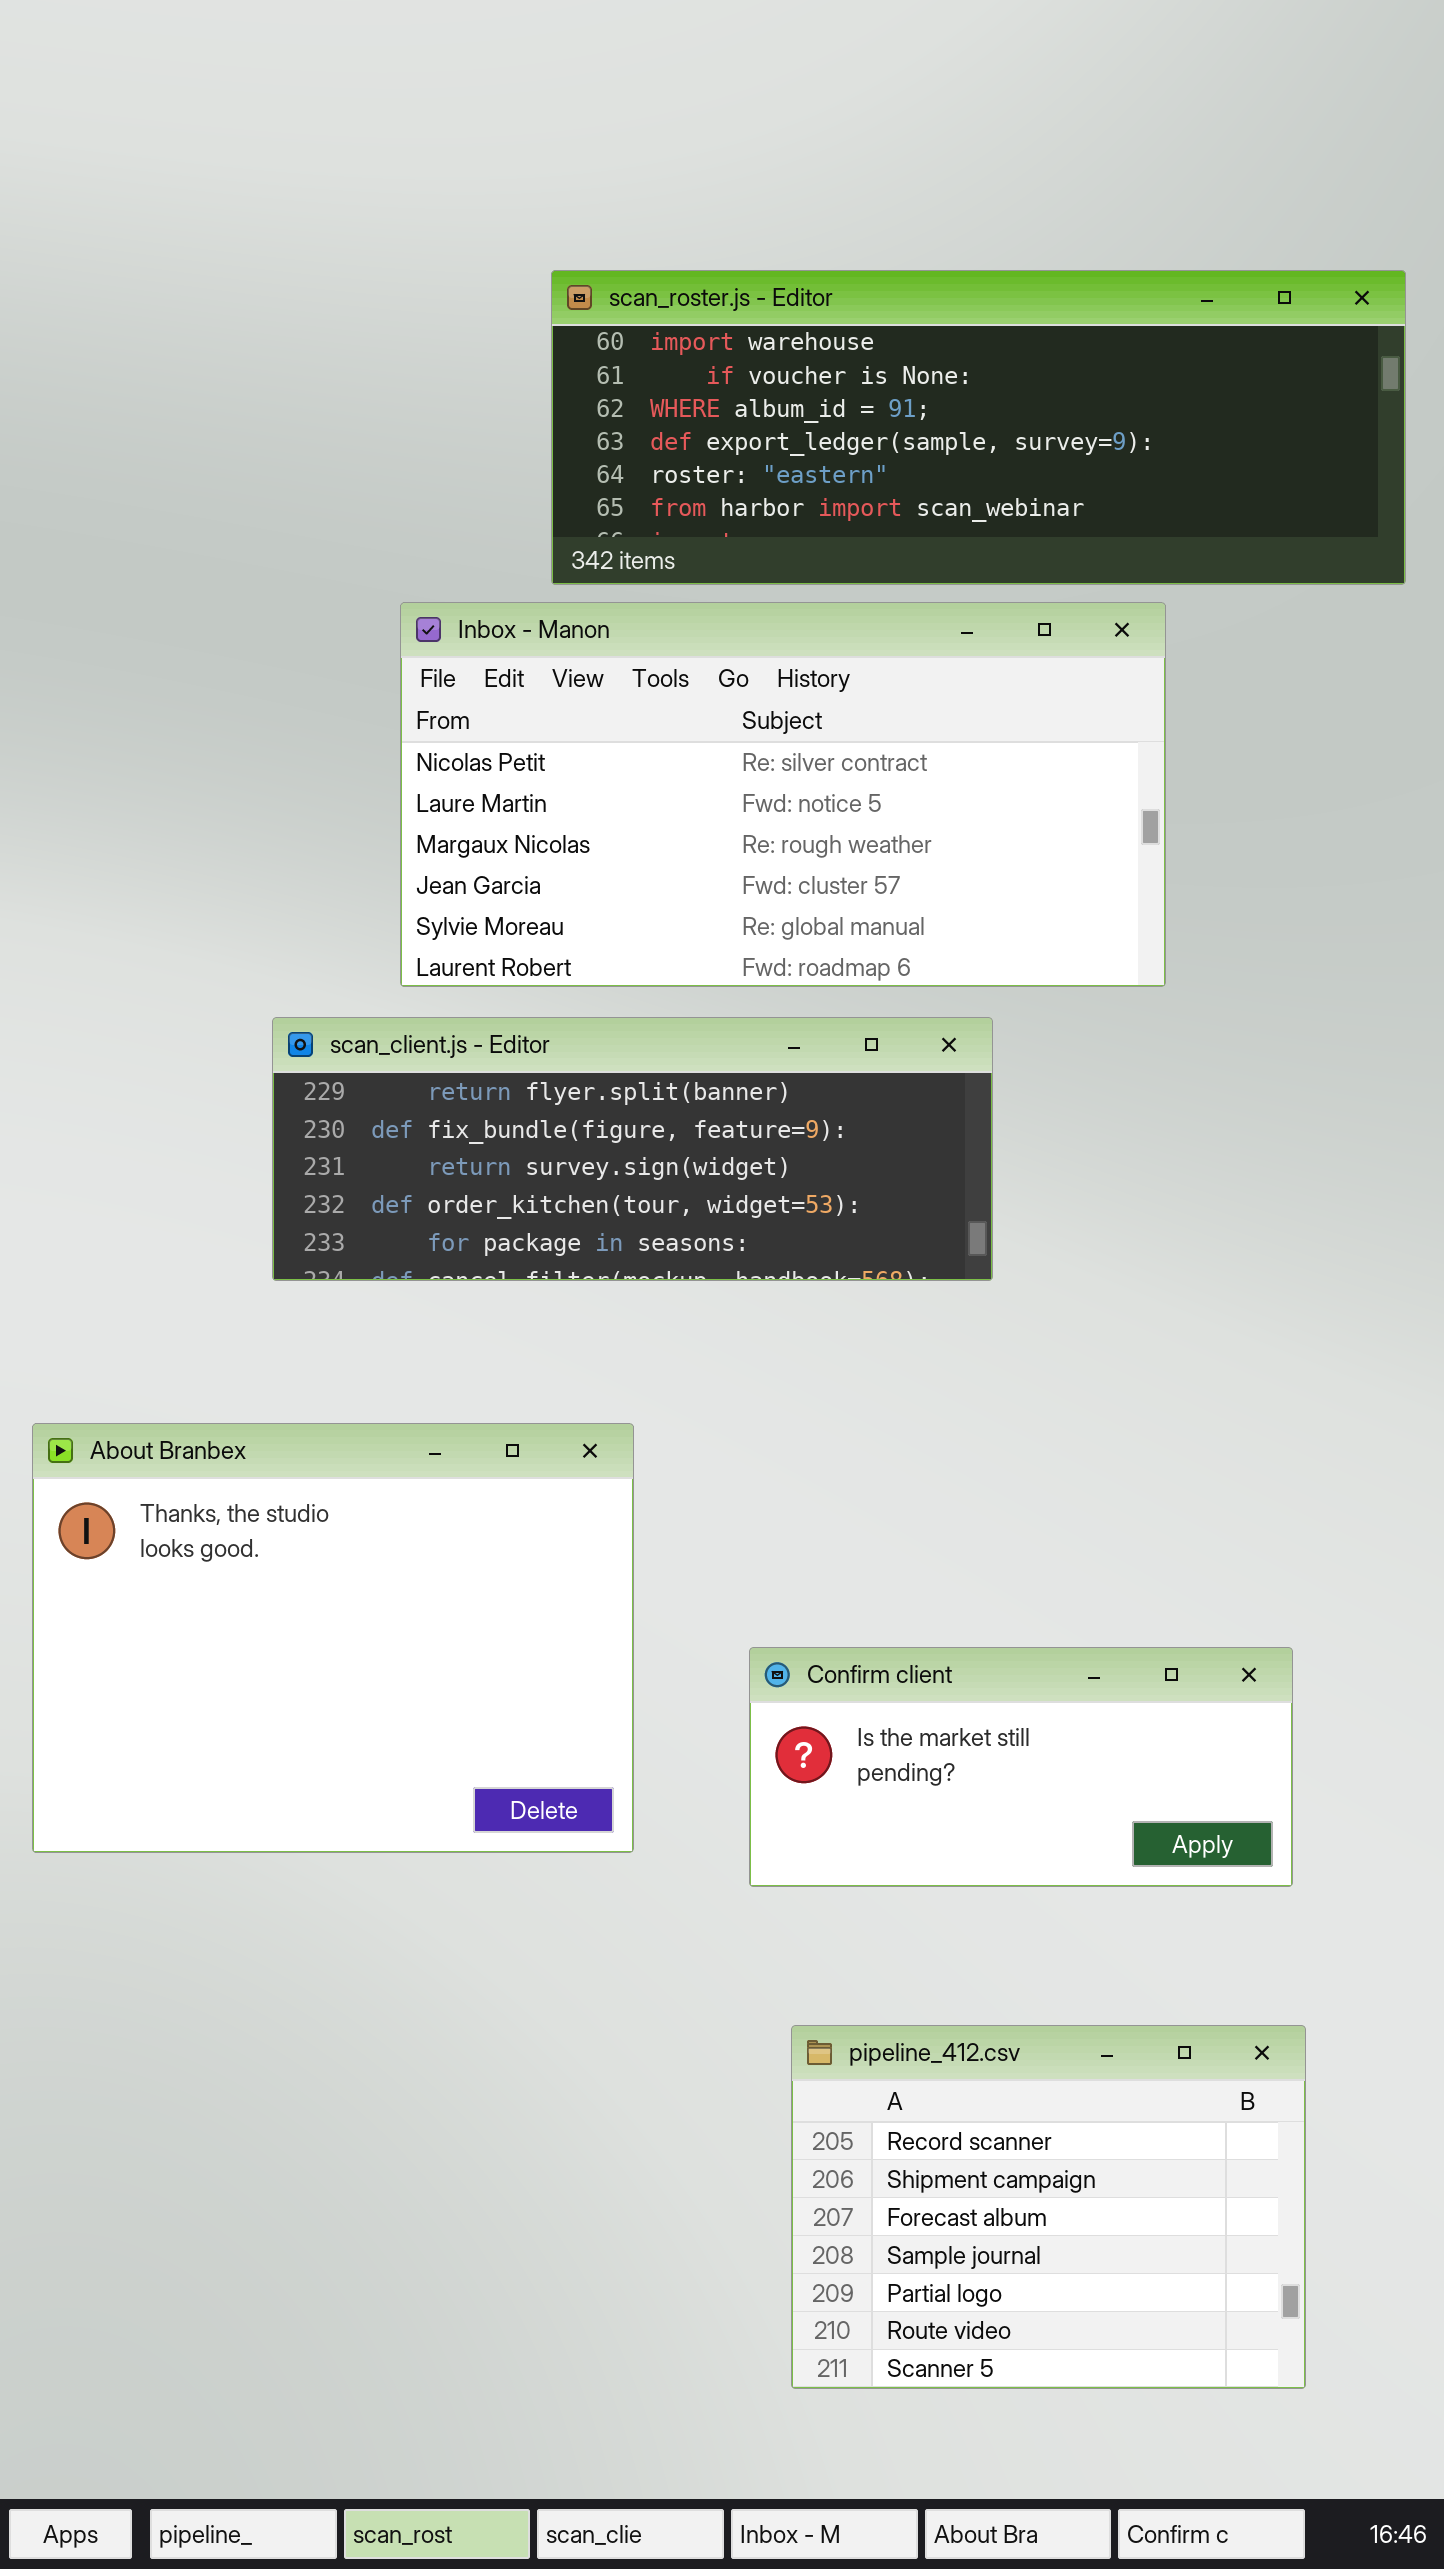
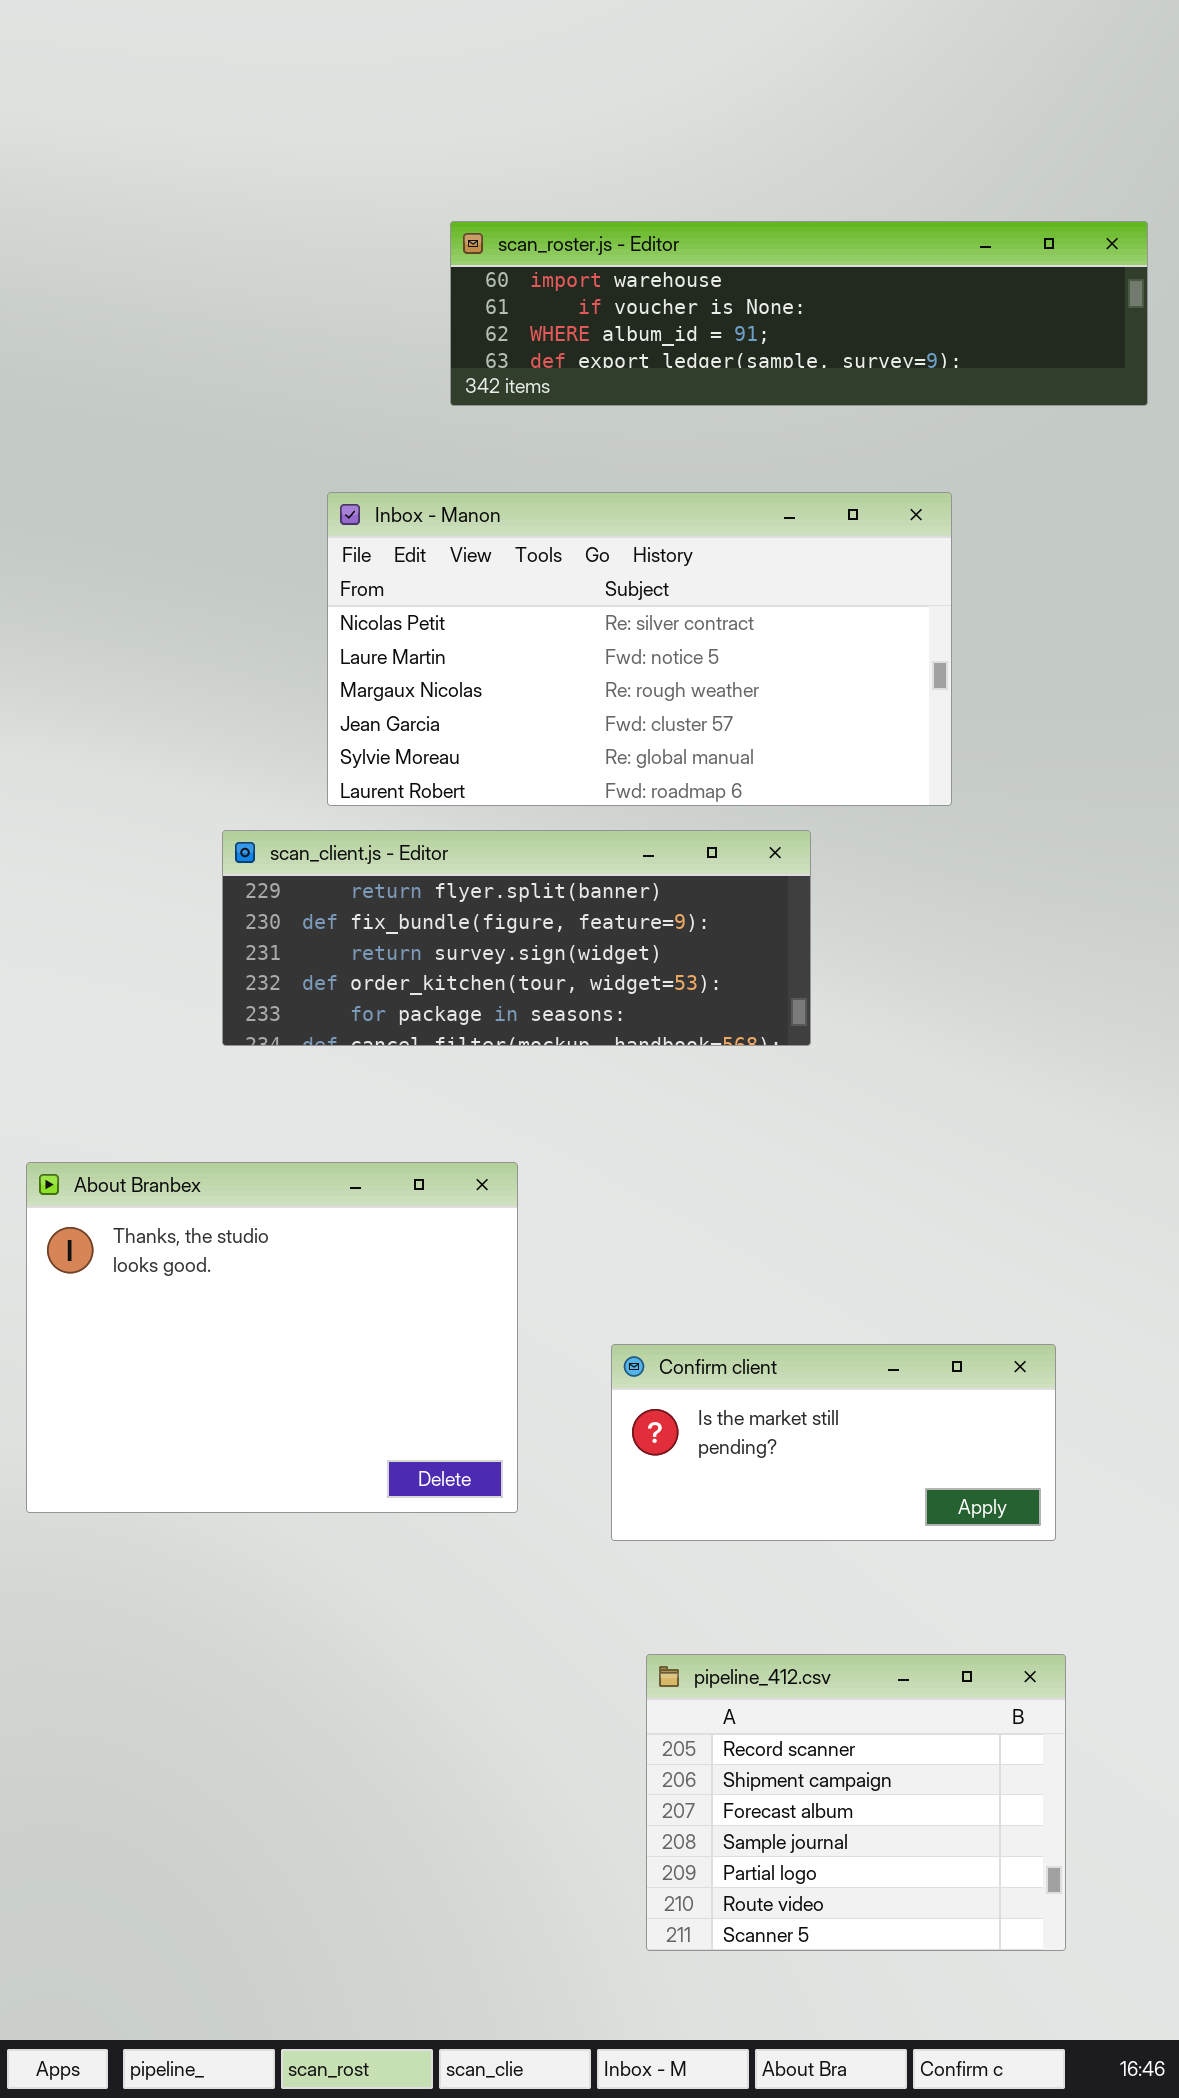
scan_roster.js - Editor: [551,270,1406,585] -> [450,221,1148,406], resized

